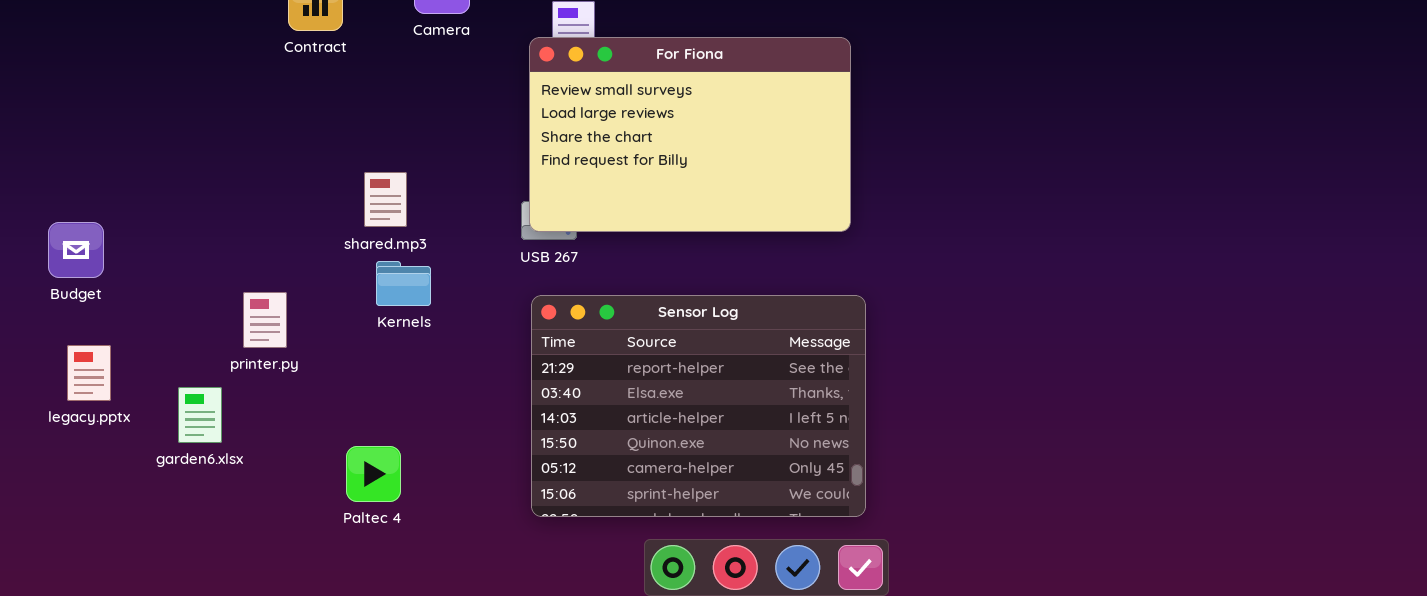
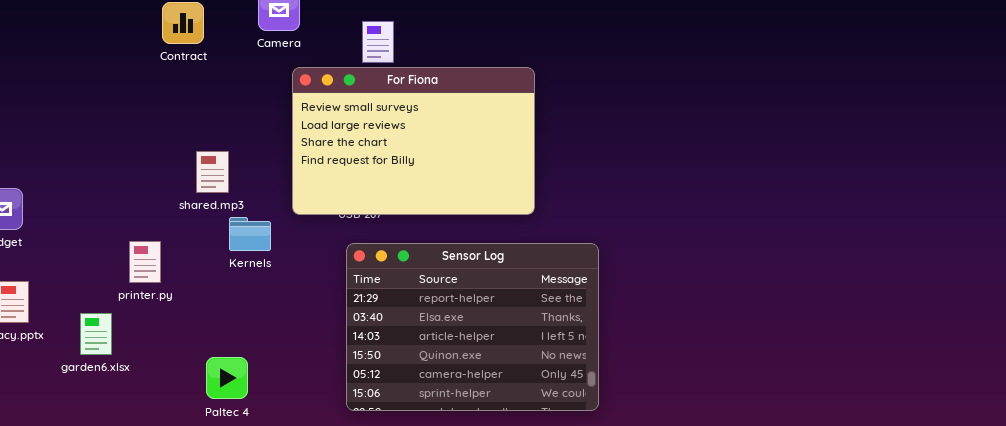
For Fiona: [529,37,851,232] -> [292,67,535,215], moved
shared.mp3: [364,172,407,227] -> [196,151,229,193], moved

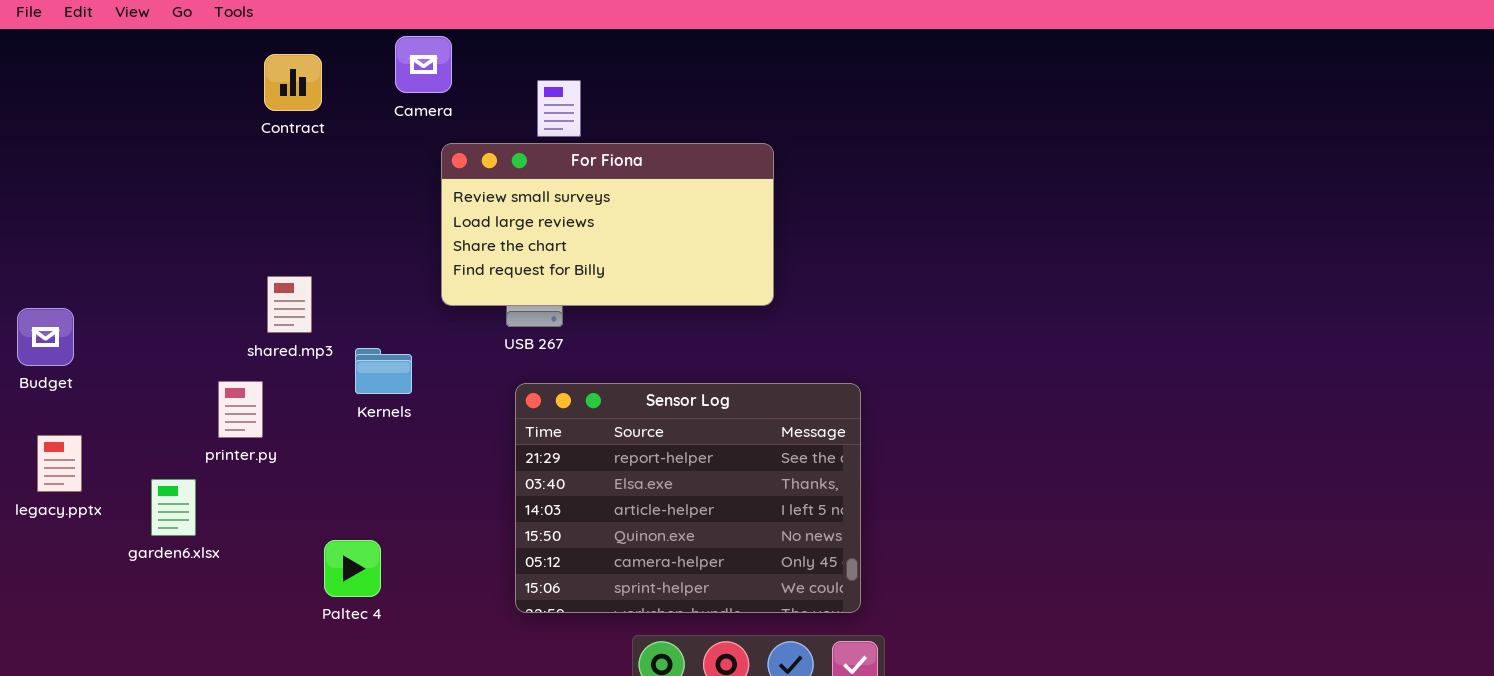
For Fiona: [292,67,535,215] -> [441,143,774,306], resized
shared.mp3: [196,151,229,193] -> [267,276,312,333], moved

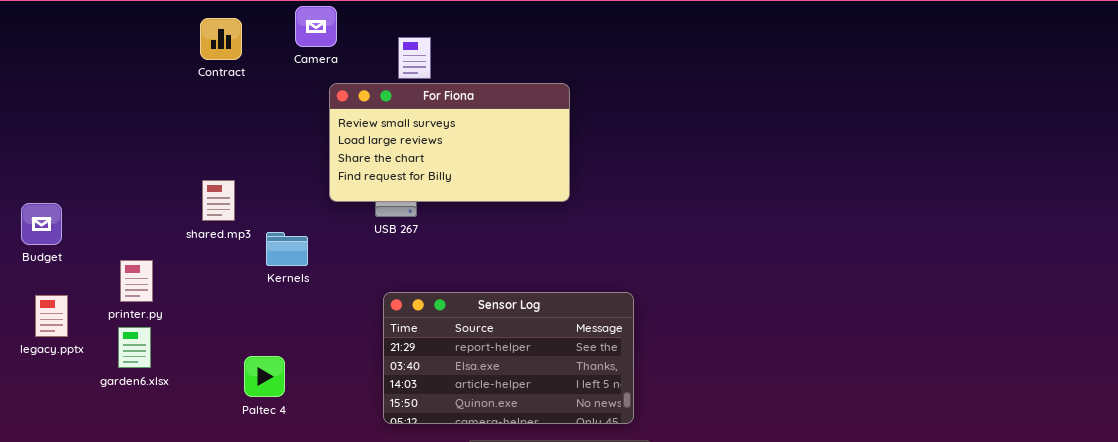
printer.py: [218,381,263,438] -> [120,260,153,302], moved
Sensor Log: [515,383,861,613] -> [383,292,634,424], resized
Paltec 4: [324,540,381,597] -> [244,356,285,397], moved

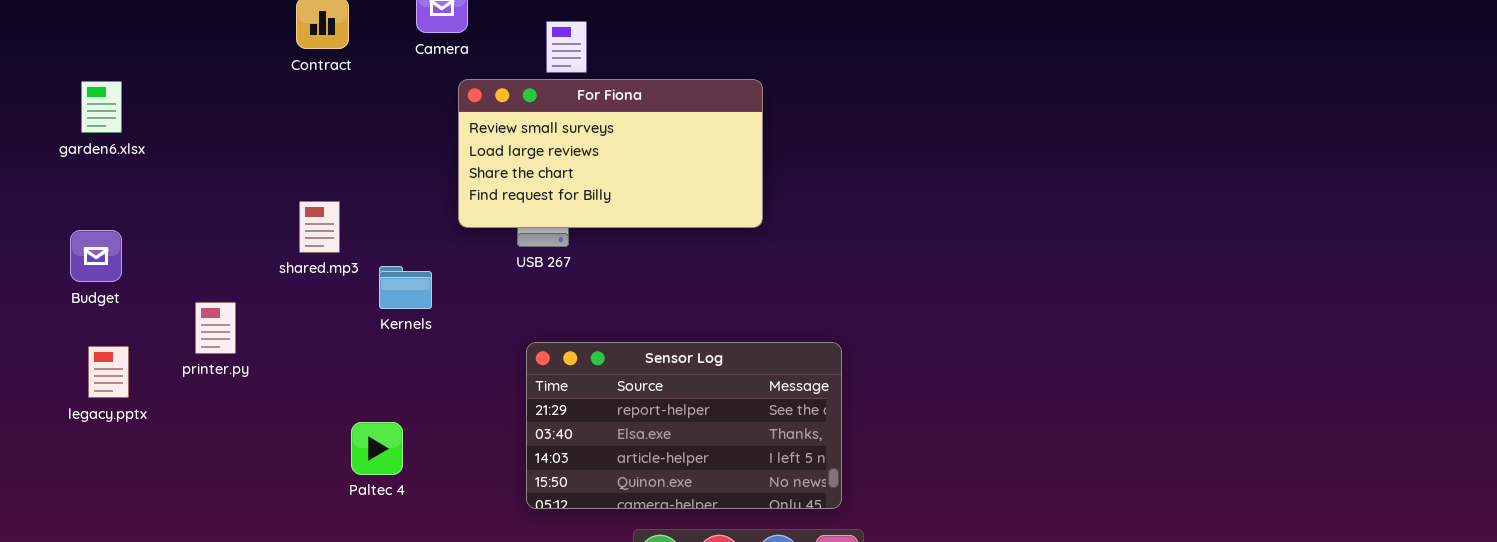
garden6.xlsx: [118,327,151,368] -> [81,81,122,133], moved

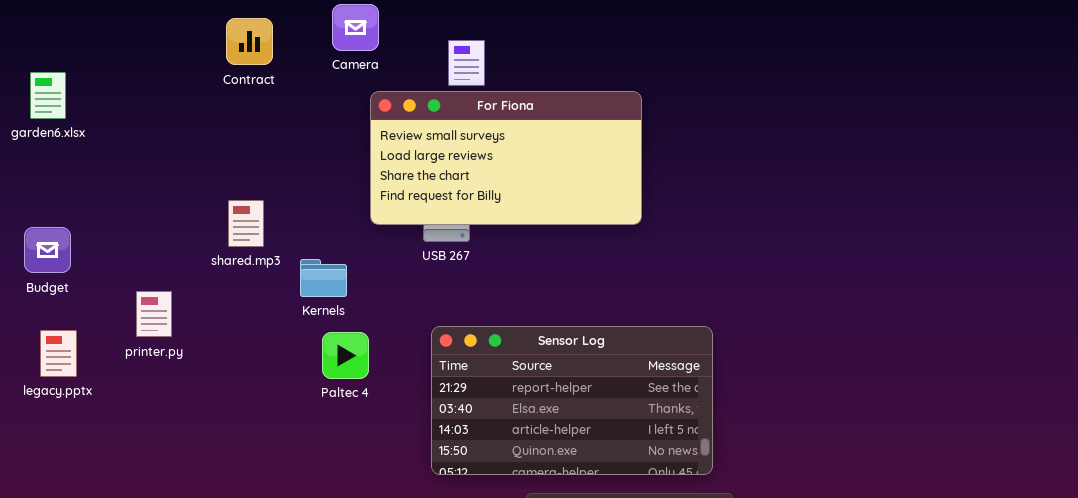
garden6.xlsx: [81,81,122,133] -> [30,72,66,119], moved
Paltec 4: [351,422,403,475] -> [322,332,369,379], moved

